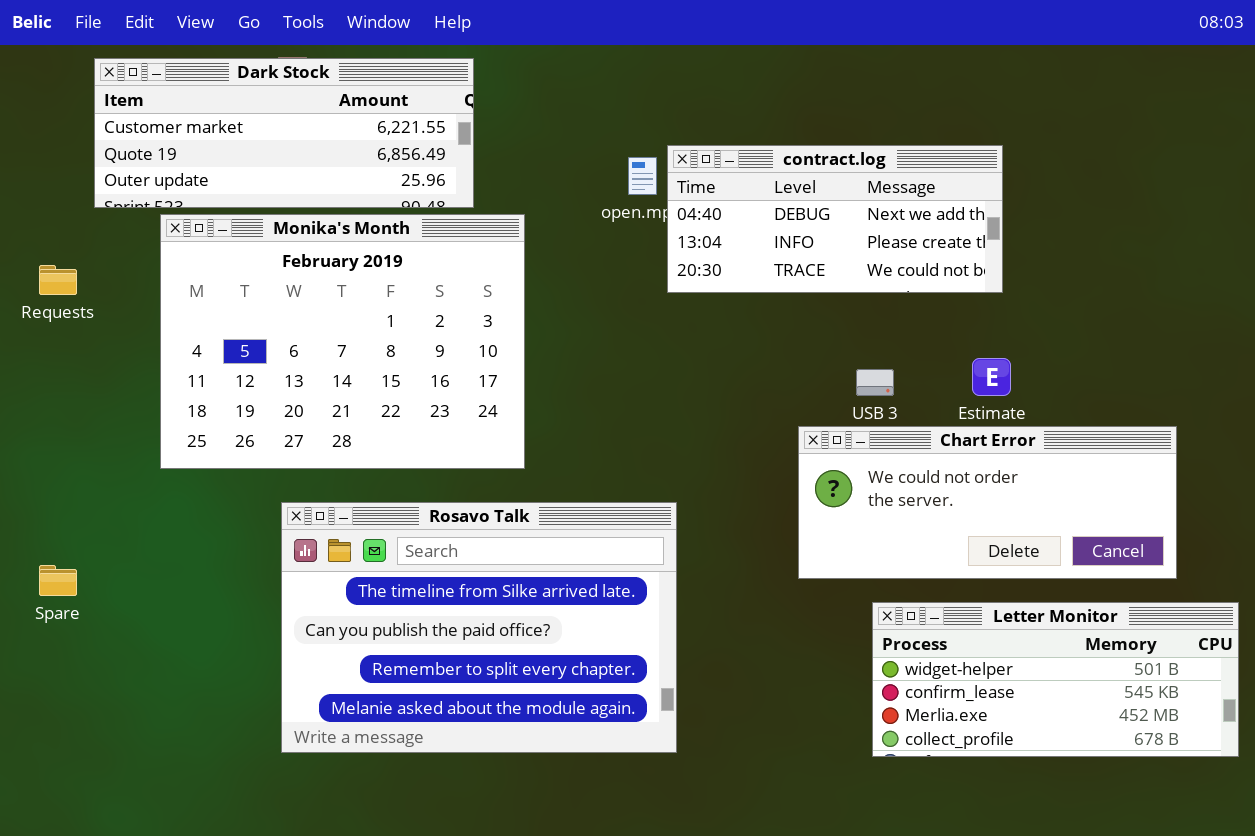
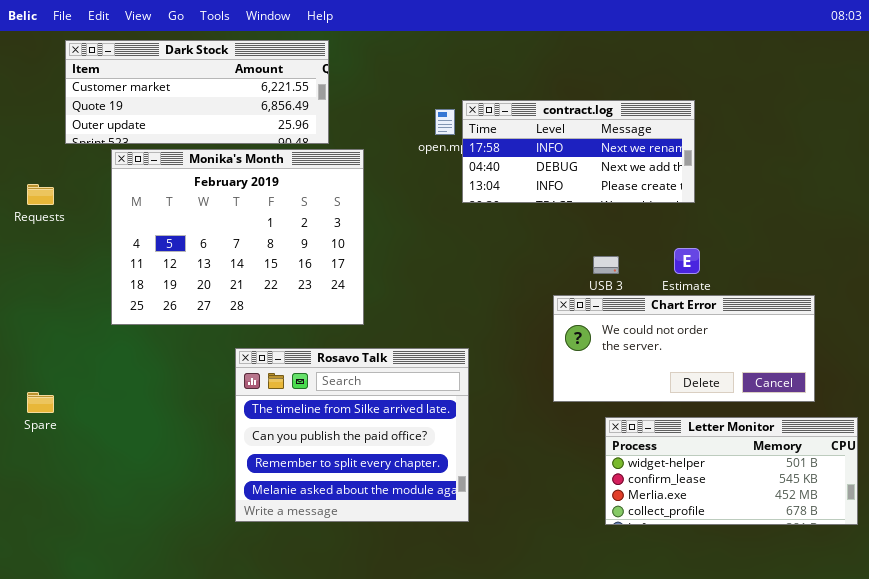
contract.log: [667,145,1003,293] -> [462,100,695,203], scrolled up 1 row
Rosavo Talk: [281,502,677,753] -> [235,348,469,522], resized

